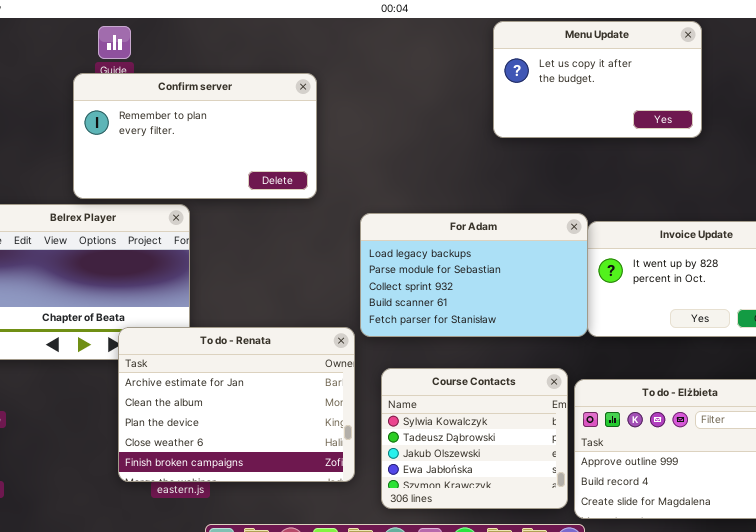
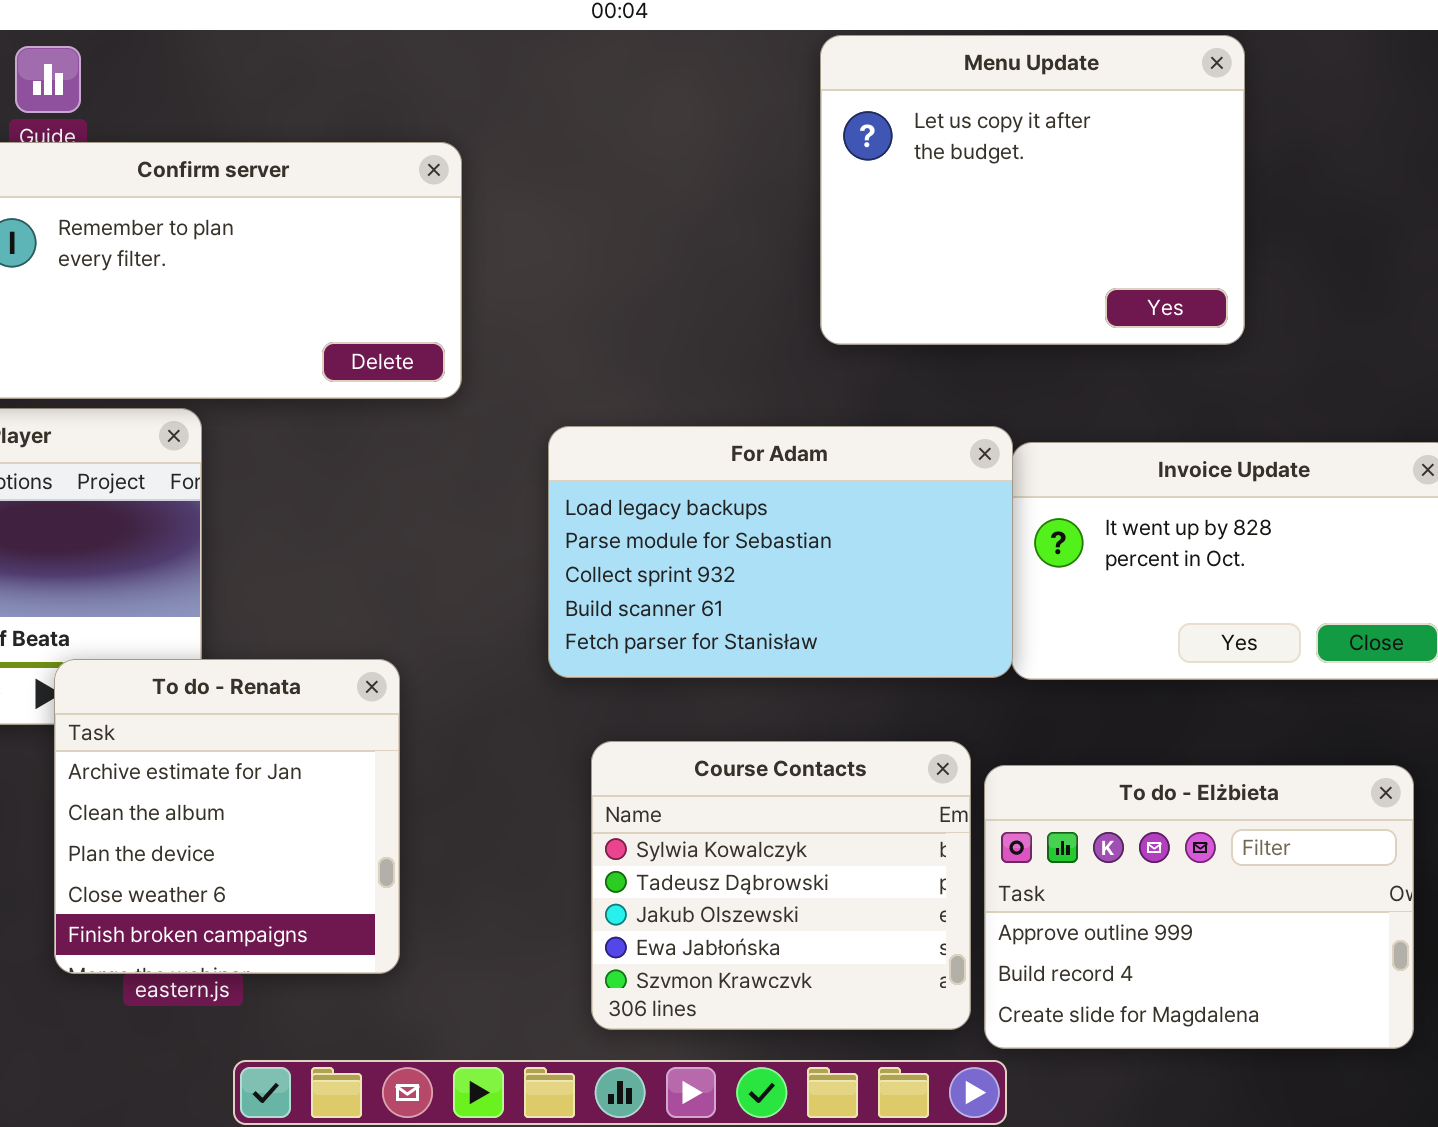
Menu Update: [493,21,702,138] -> [820,35,1245,345], resized
To do - Renata: [118,327,355,482] -> [54,659,400,974], resized

